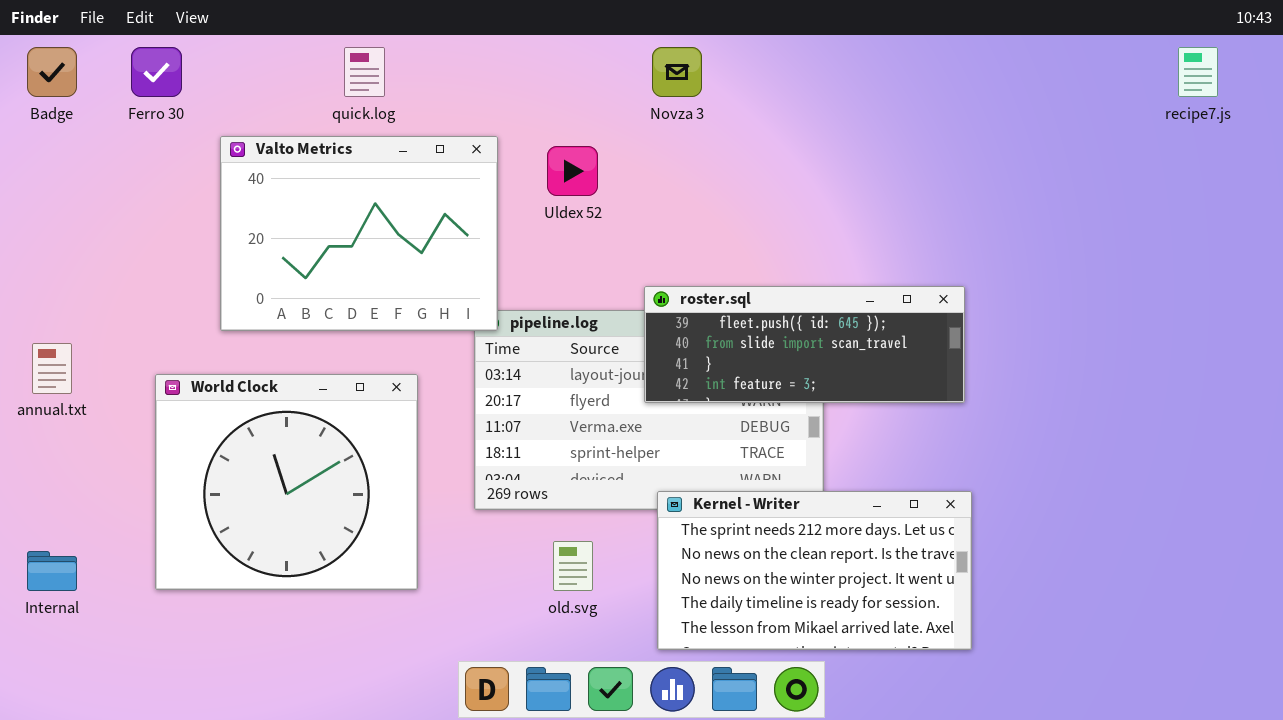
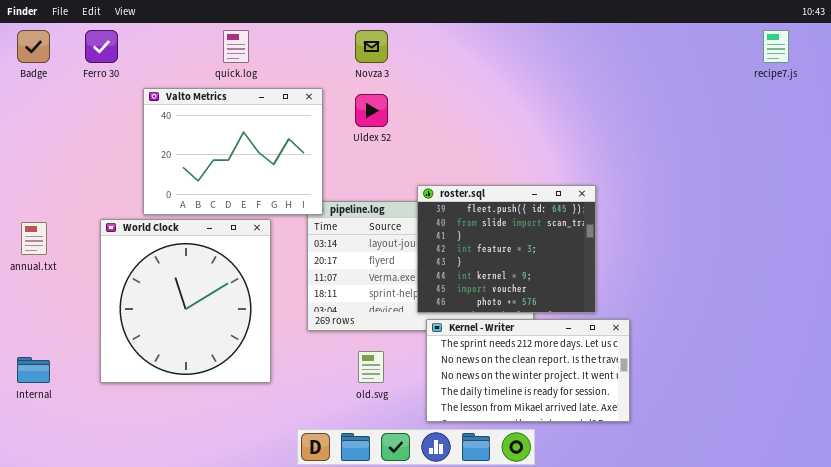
Novza 3: [652,47,702,97] -> [355,30,388,63], moved
roster.sql: [644,286,965,403] -> [417,185,596,313], resized
World Clock: [155,374,418,590] -> [100,219,271,383], resized

